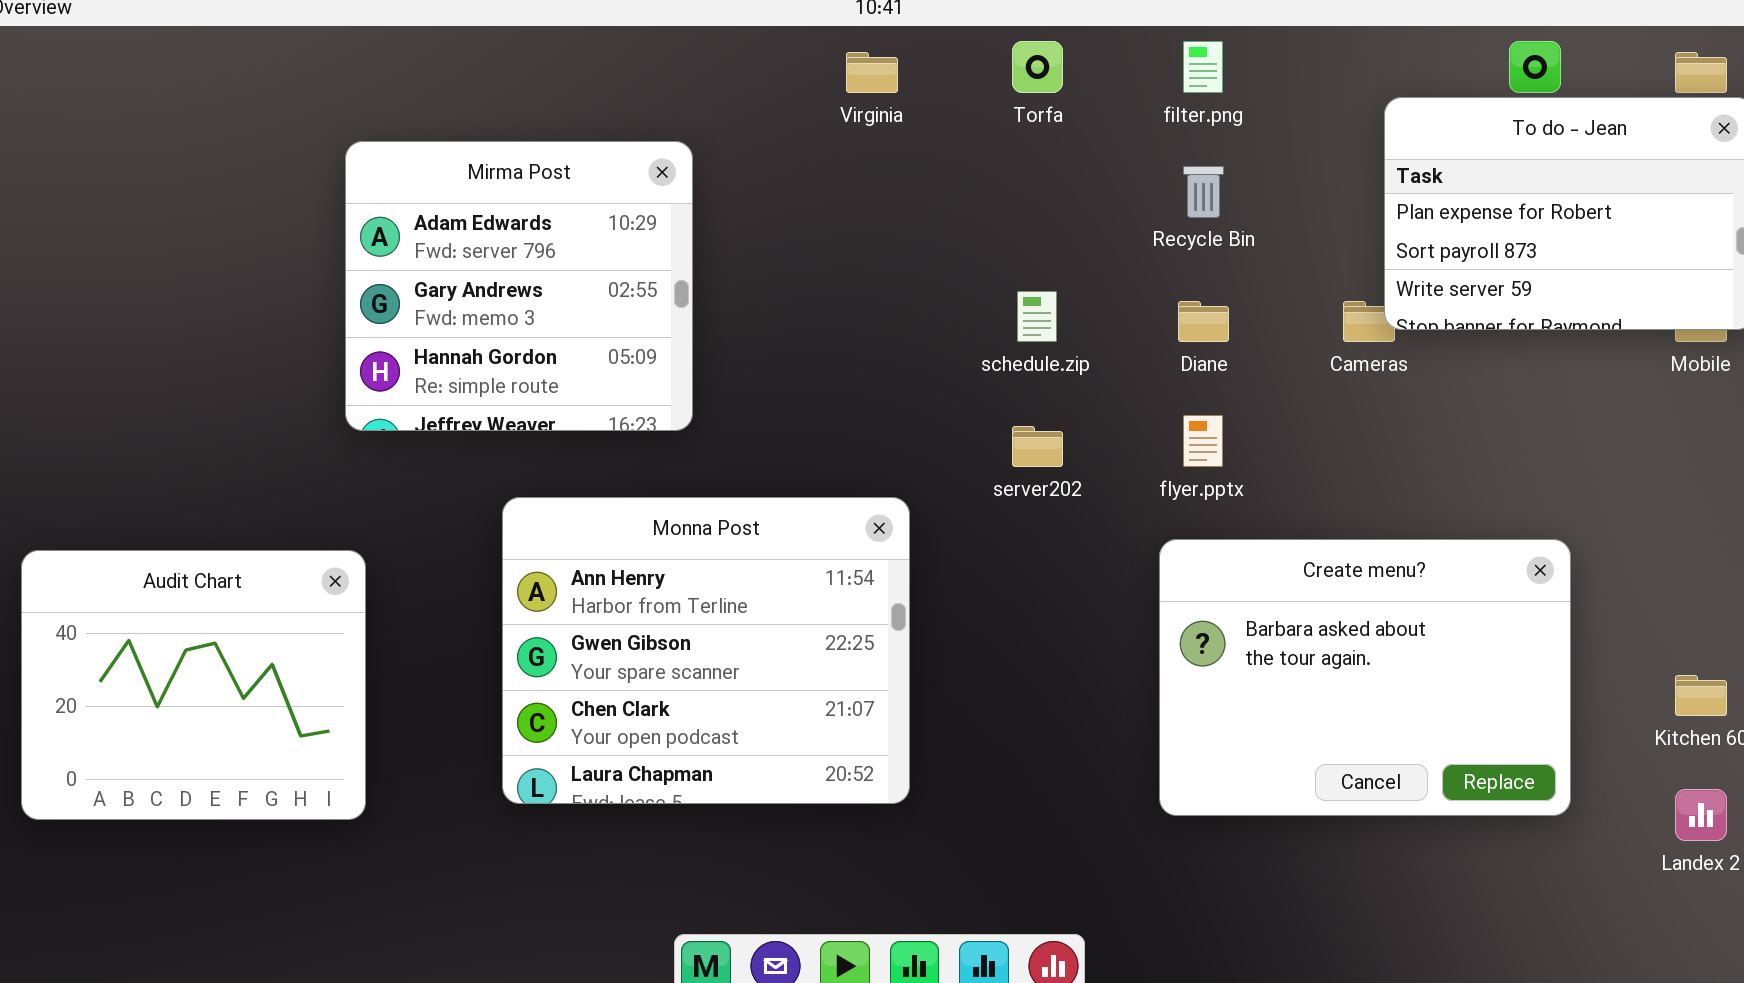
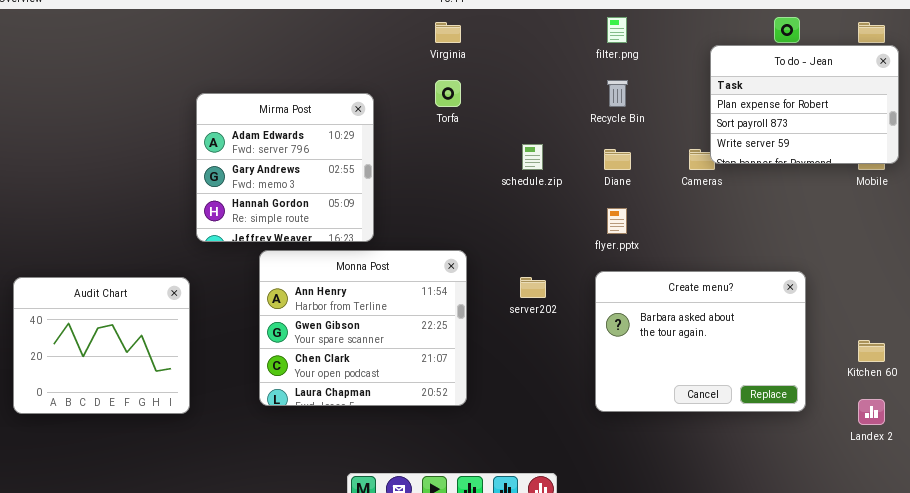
Torfa: [1012,41,1063,93] -> [435,80,461,107], moved
Mirma Post: [345,141,693,431] -> [196,93,374,242], moved
server202: [1012,426,1063,467] -> [520,277,546,298], moved

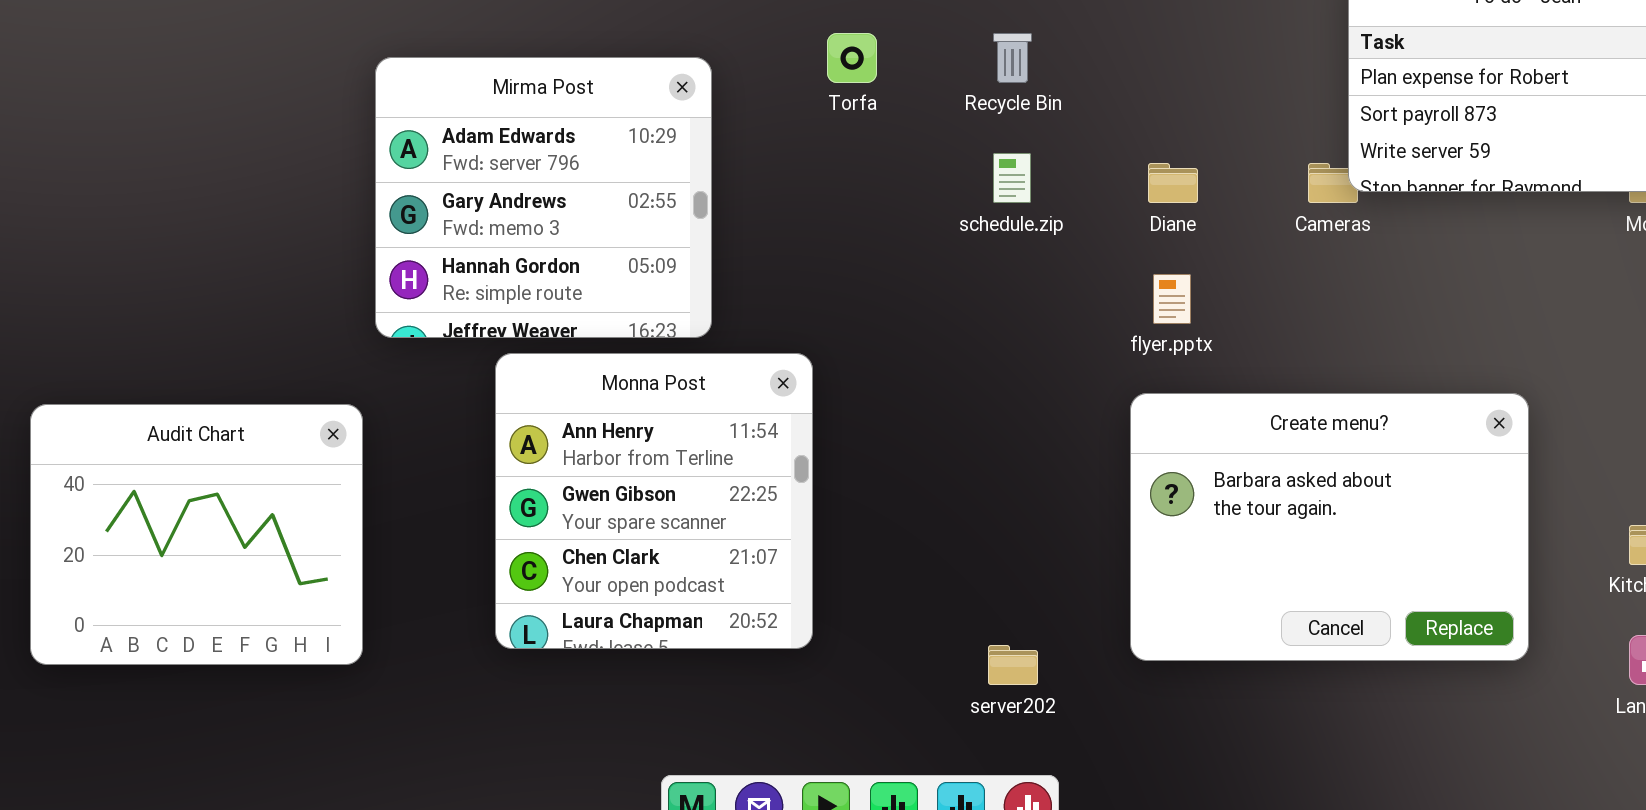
Recycle Bin: [607,80,628,107] -> [993,33,1032,83], moved
Monna Post: [259,250,467,406] -> [495,353,813,649], resized
server202: [520,277,546,298] -> [988,645,1038,685], moved

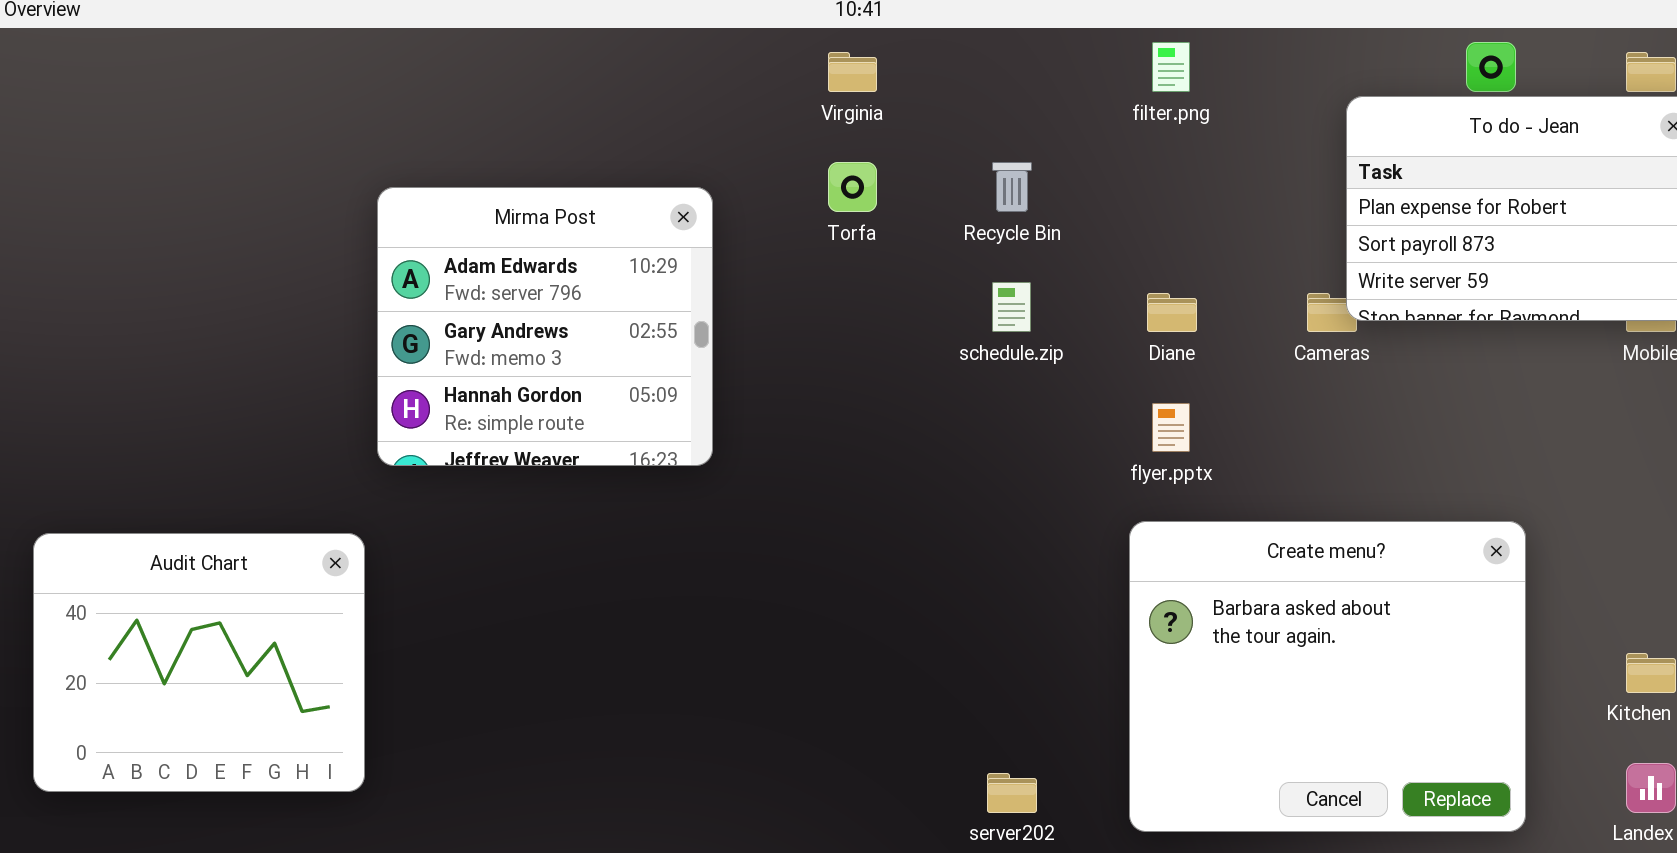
Monna Post: [495,353,813,649] -> none, closed
Create menu?: [1130,393,1529,661] -> [1129,521,1526,832], resized

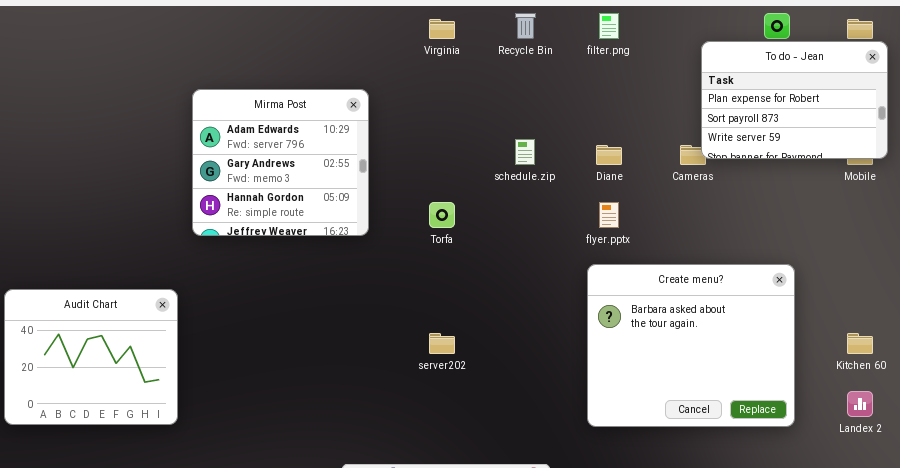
Torfa: [828,162,877,212] -> [429,202,455,228], moved
Recycle Bin: [992,162,1032,212] -> [515,13,536,39], moved
Audit Chart: [33,533,365,792] -> [4,289,178,425], moved
server202: [987,773,1037,813] -> [429,333,455,354], moved

